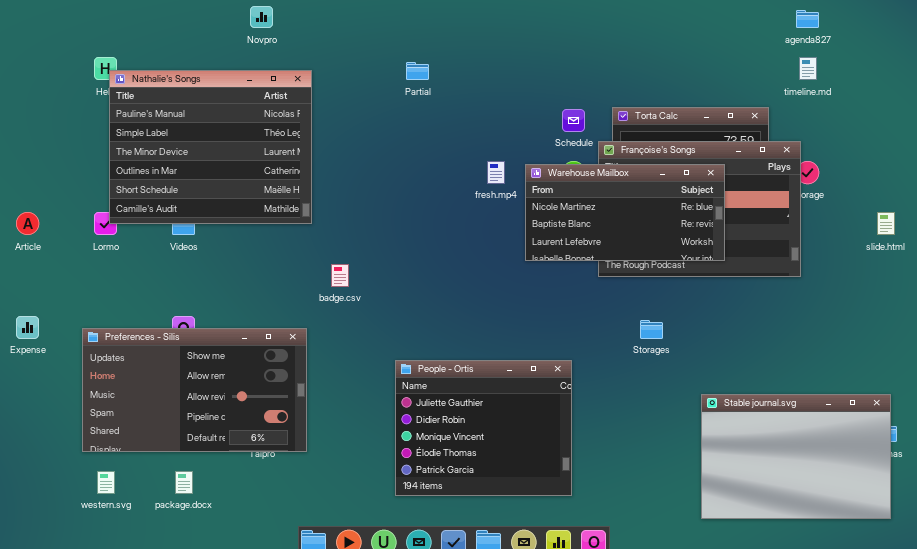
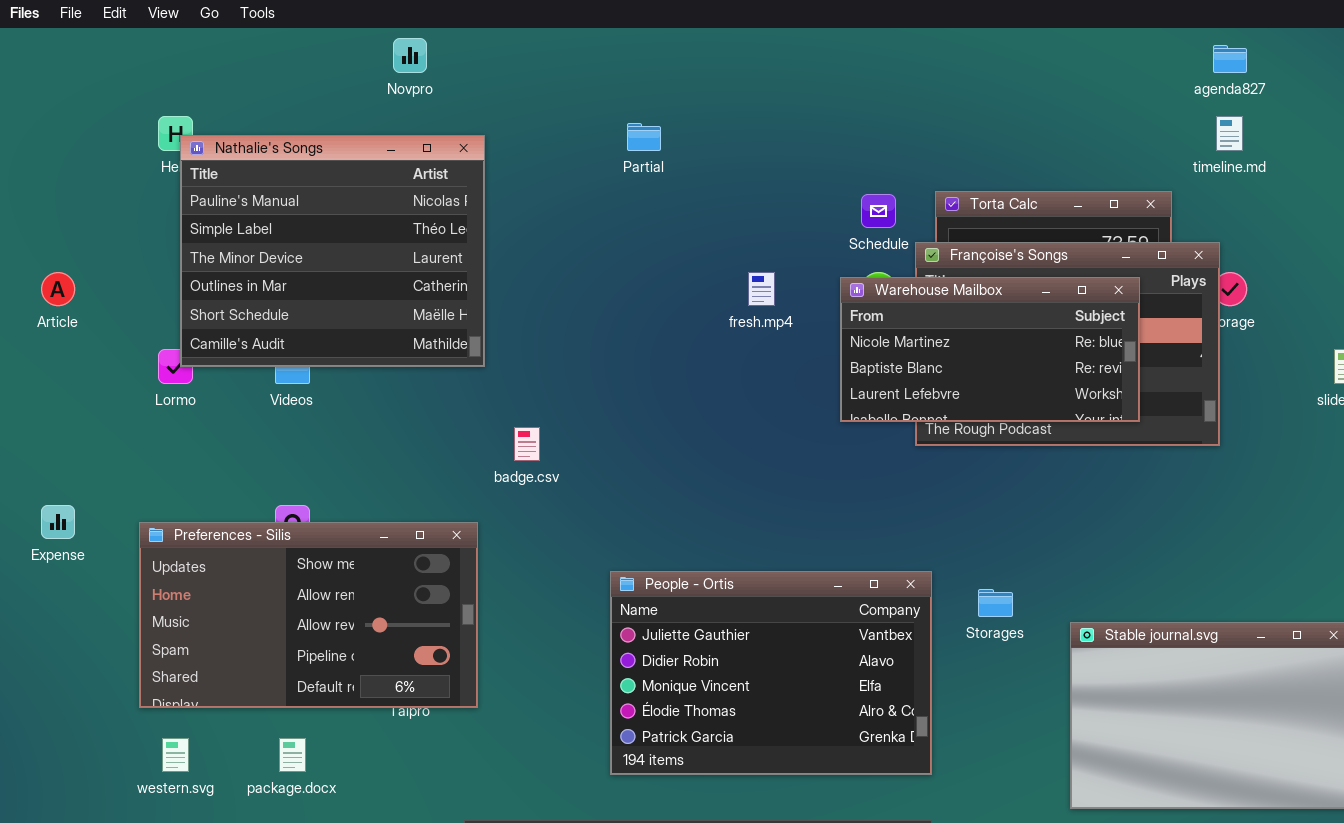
Warehouse Mailbox: [525,164,725,261] -> [840,277,1140,422], moved
Article: [16,212,39,235] -> [41,272,75,306], moved
Storages: [640,320,663,339] -> [978,589,1013,617], moved
People - Ortis: [395,360,572,496] -> [610,571,932,775], resized

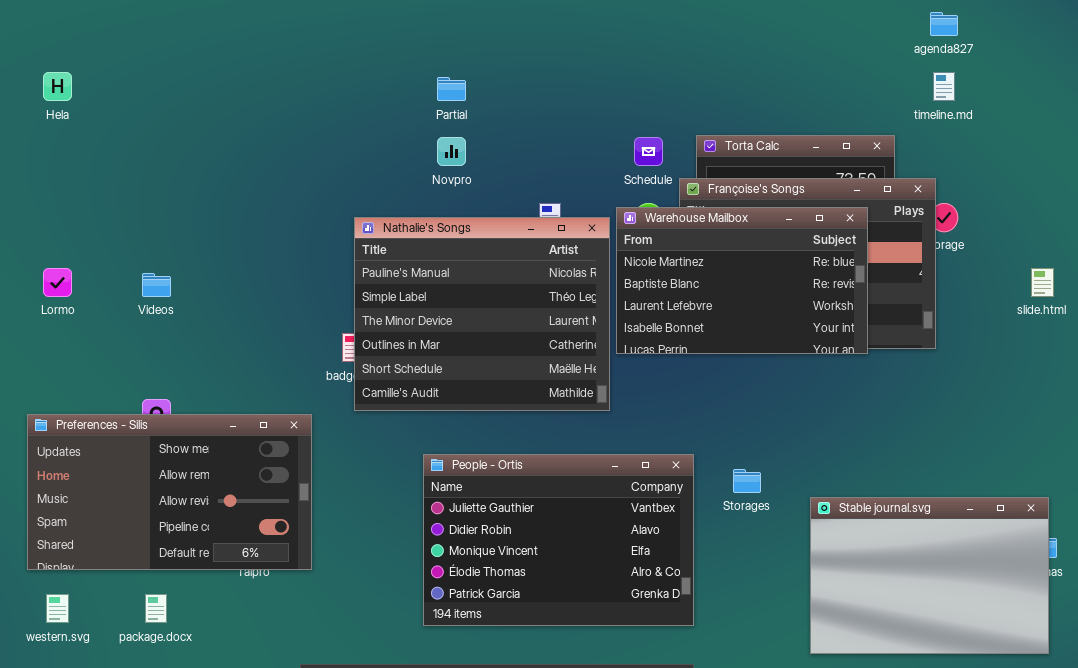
Novpro: [393,38,427,73] -> [437,137,466,166], moved
Nathalie's Songs: [180,135,485,367] -> [354,217,610,411], moved
Warehouse Mailbox: [840,277,1140,422] -> [616,207,868,354], resized

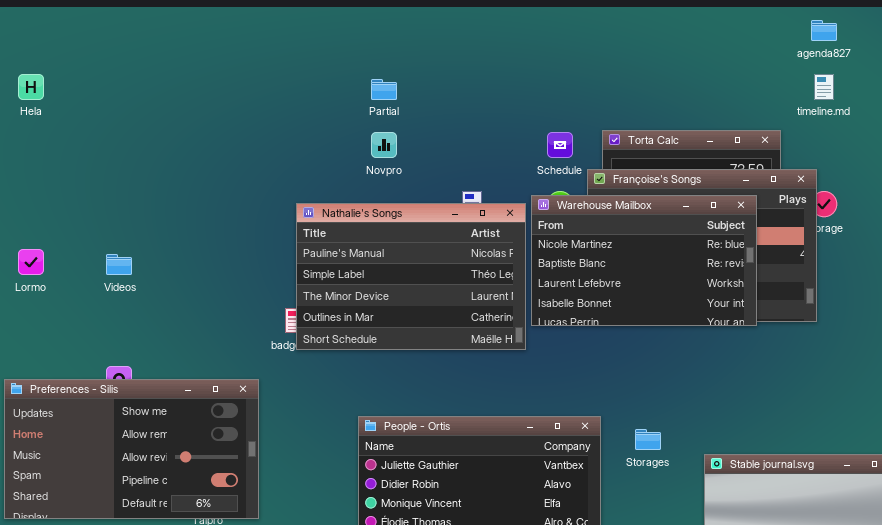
Nathalie's Songs: [354,217,610,411] -> [296,203,526,350], resized

